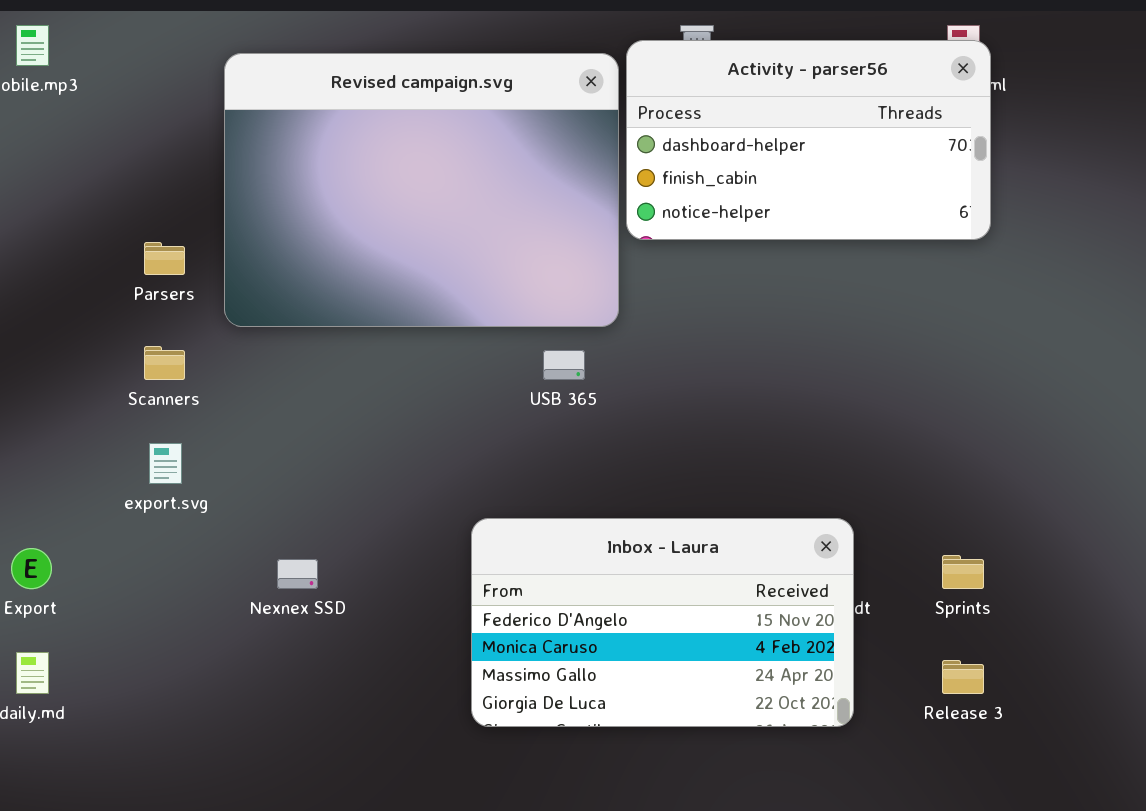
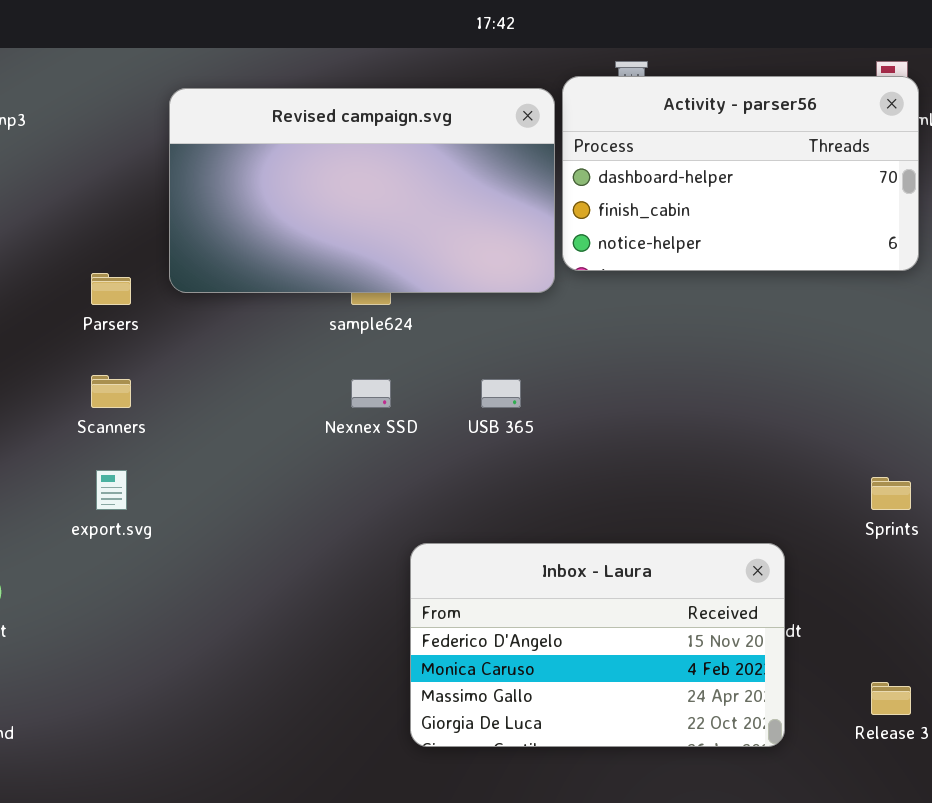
Revised campaign.svg: [224,53,619,327] -> [169,88,555,293], resized
Sprints: [942,555,984,589] -> [871,477,911,510], moved
Nexnex SSD: [277,559,318,589] -> [351,379,391,408], moved

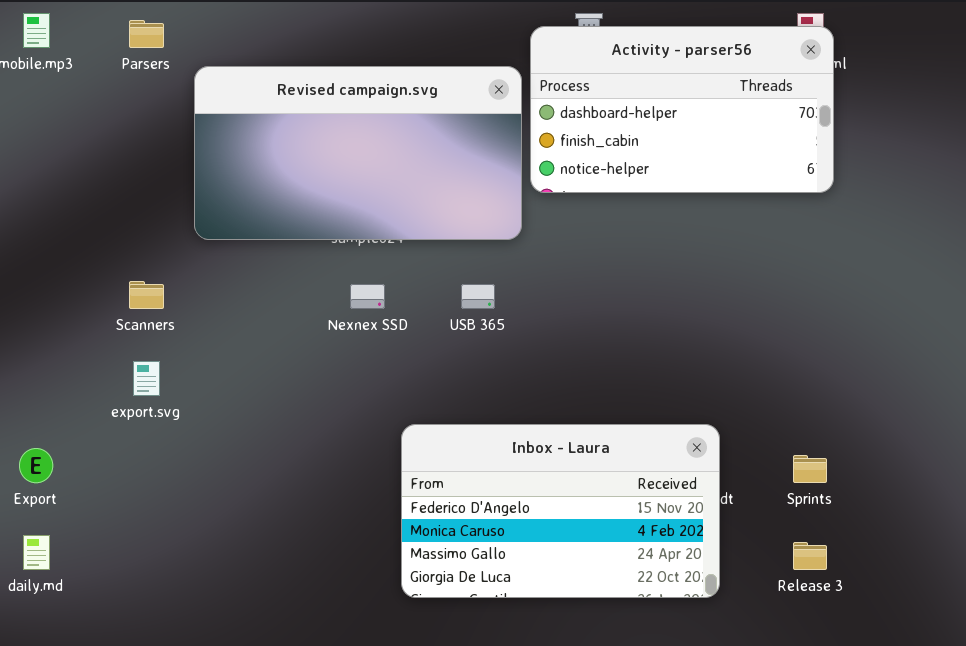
Revised campaign.svg: [169,88,555,293] -> [194,66,522,240], moved
Parsers: [91,273,131,305] -> [129,20,164,48], moved
Sprints: [871,477,911,510] -> [793,455,827,483], moved

